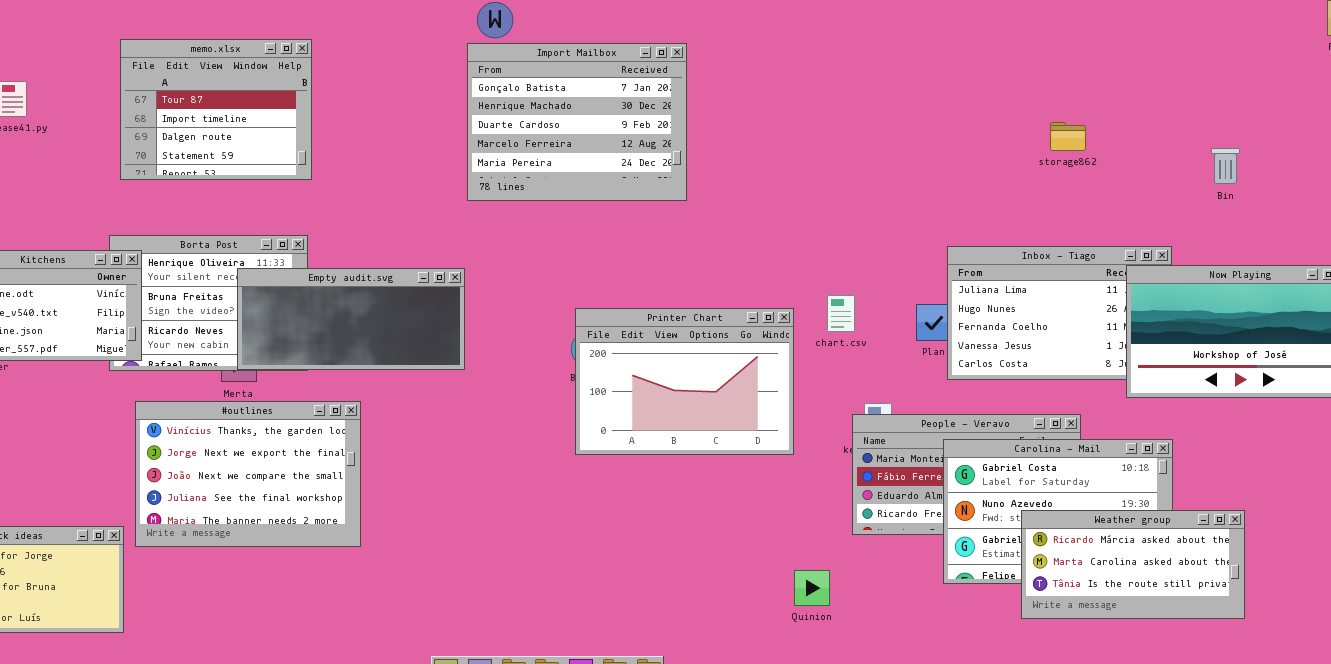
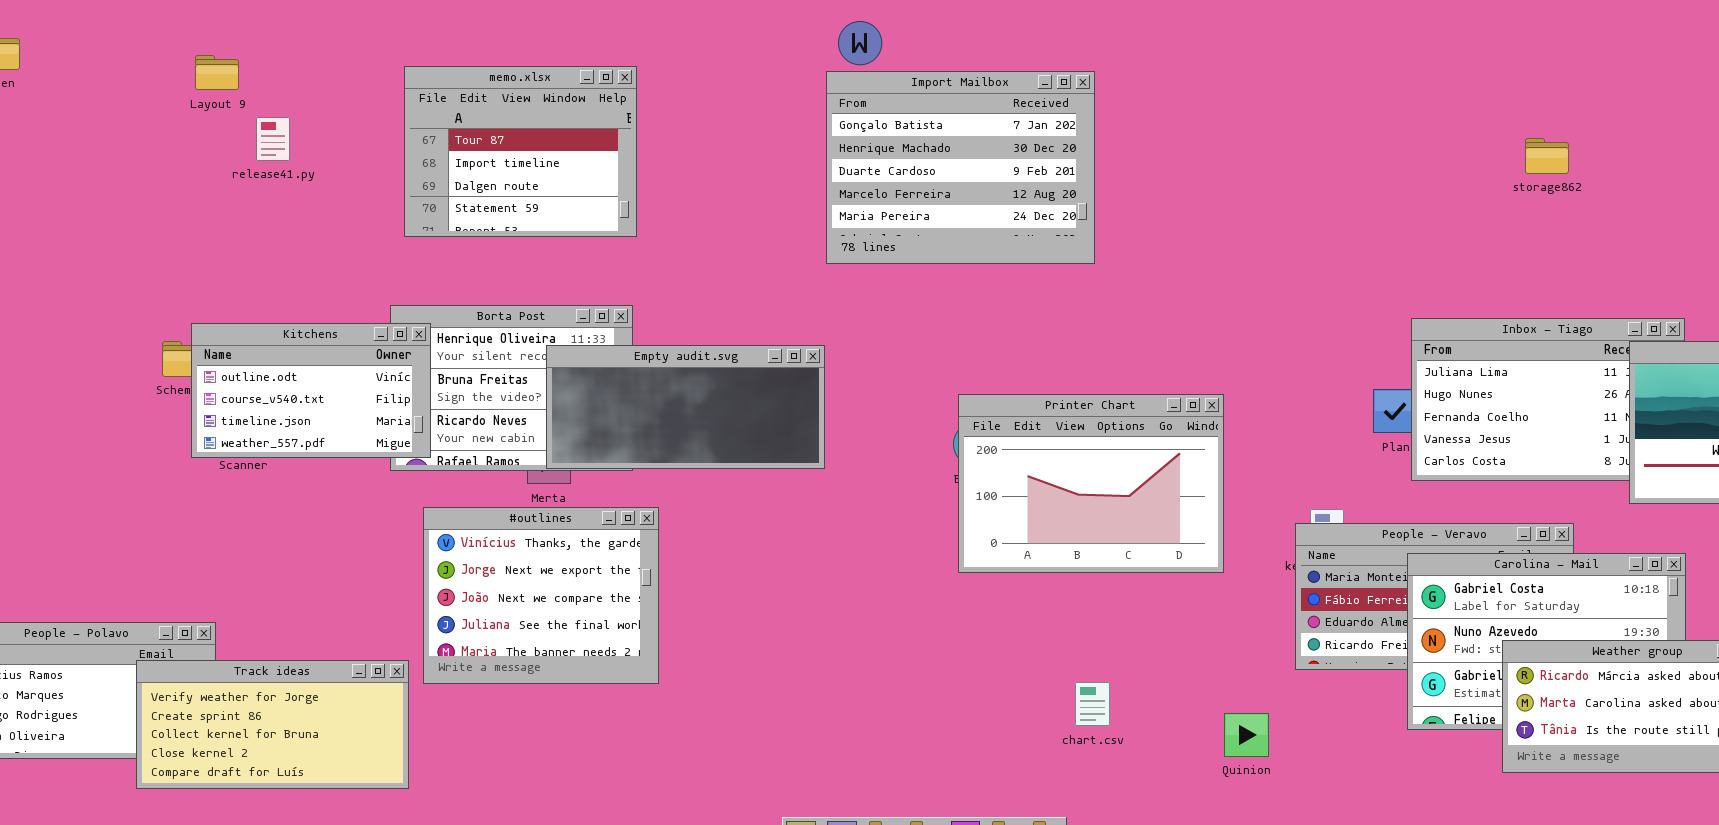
storage862: [1050,122,1086,151] -> [1525,138,1569,174], moved
chart.csv: [827,295,855,332] -> [1075,682,1110,726], moved
#outlines: [135,401,361,547] -> [423,507,659,684], resized

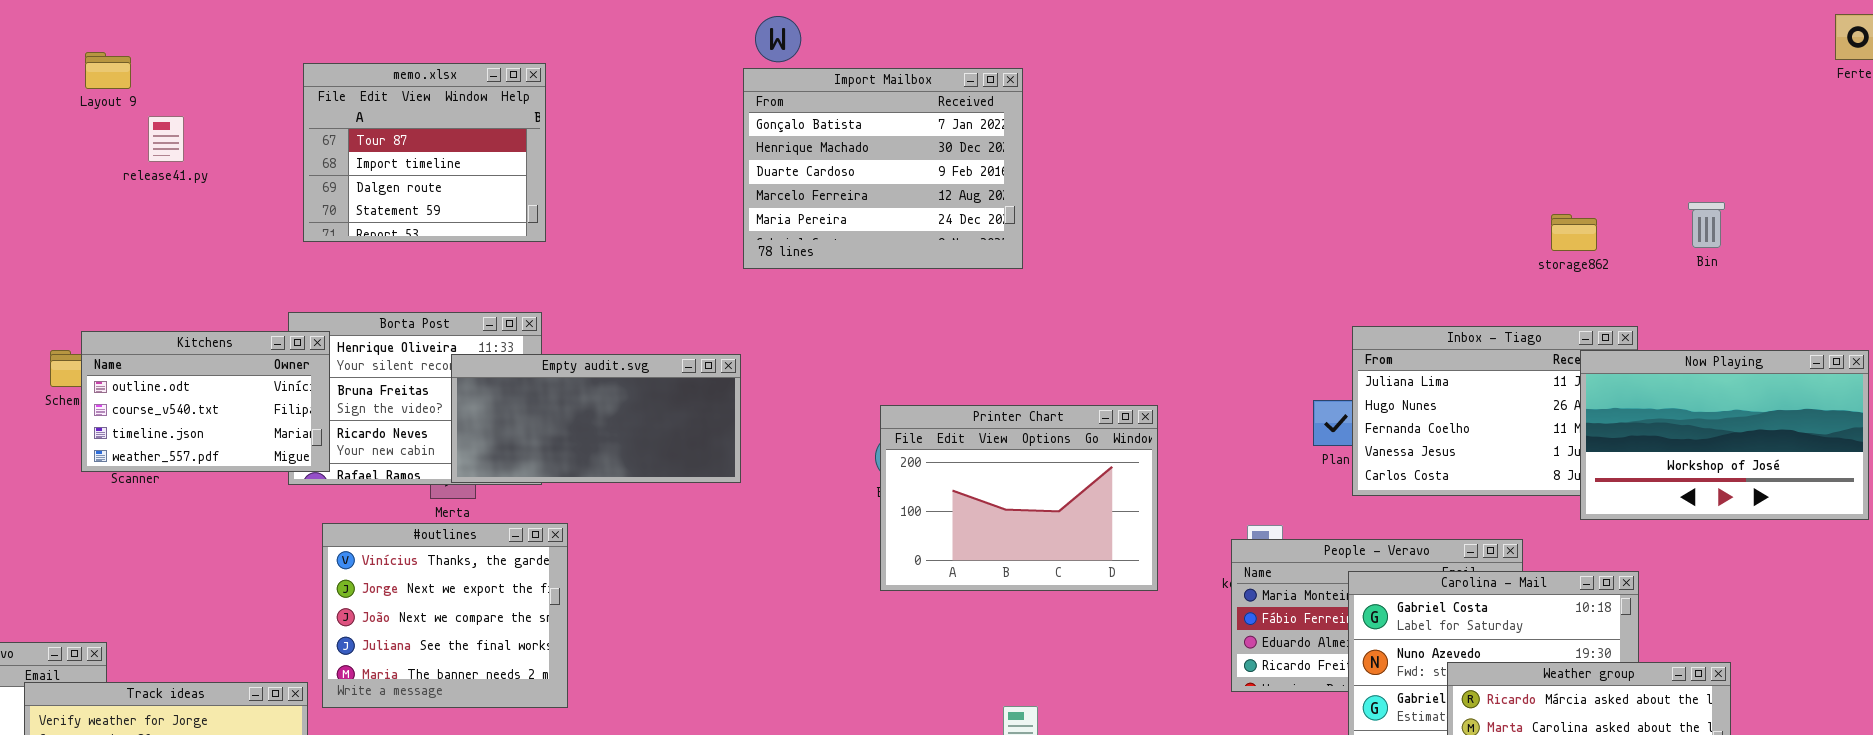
storage862: [1525,138,1569,174] -> [1551,214,1597,251], moved

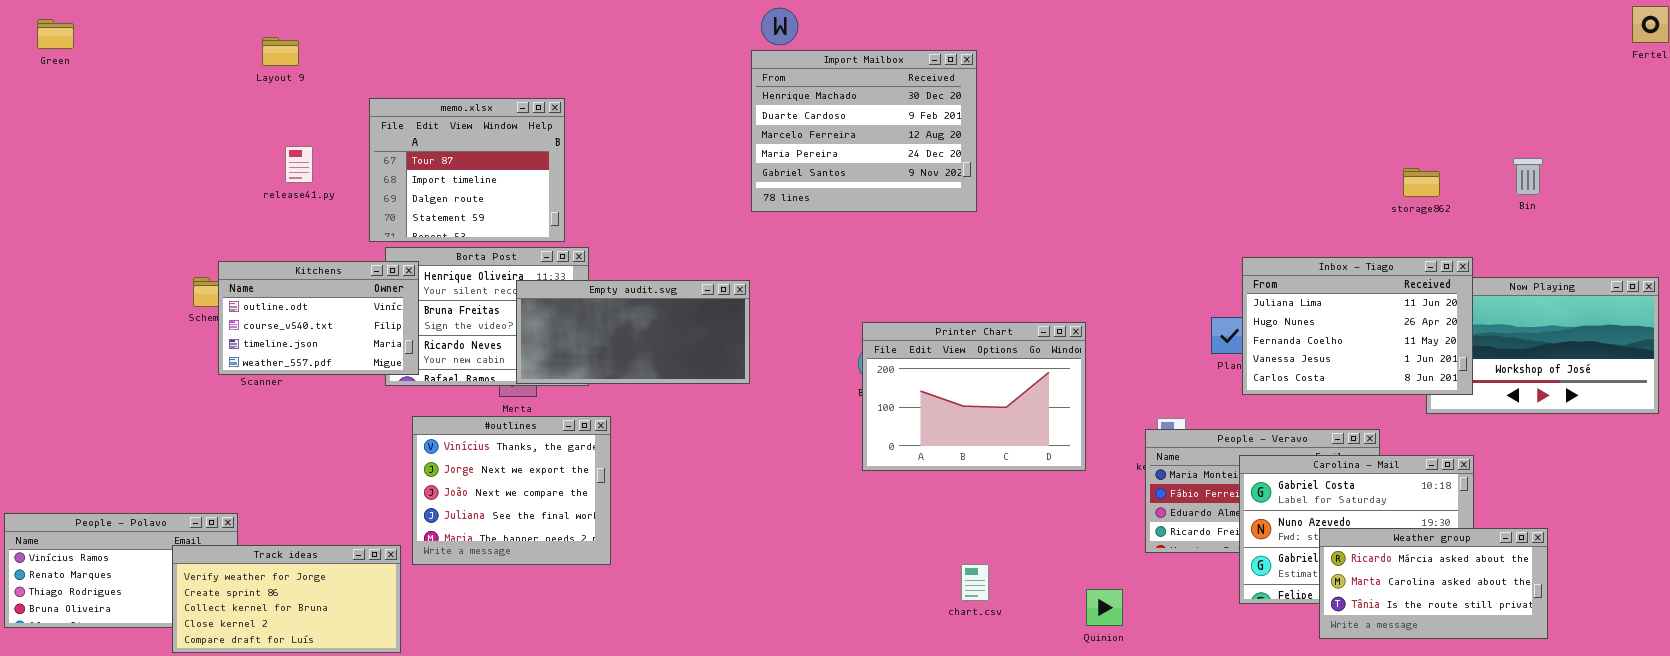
Layout 9: [85,52,131,89] -> [262,37,299,66], moved
memo.xlsx: [303,63,546,242] -> [369,98,565,242], moved
Import Mailbox: [743,68,1023,269] -> [751,50,977,212], scrolled down 1 row
release41.py: [148,116,184,162] -> [285,146,313,183], moved
Inbox - Tiago: [1352,326,1638,496] -> [1242,257,1473,395], raised

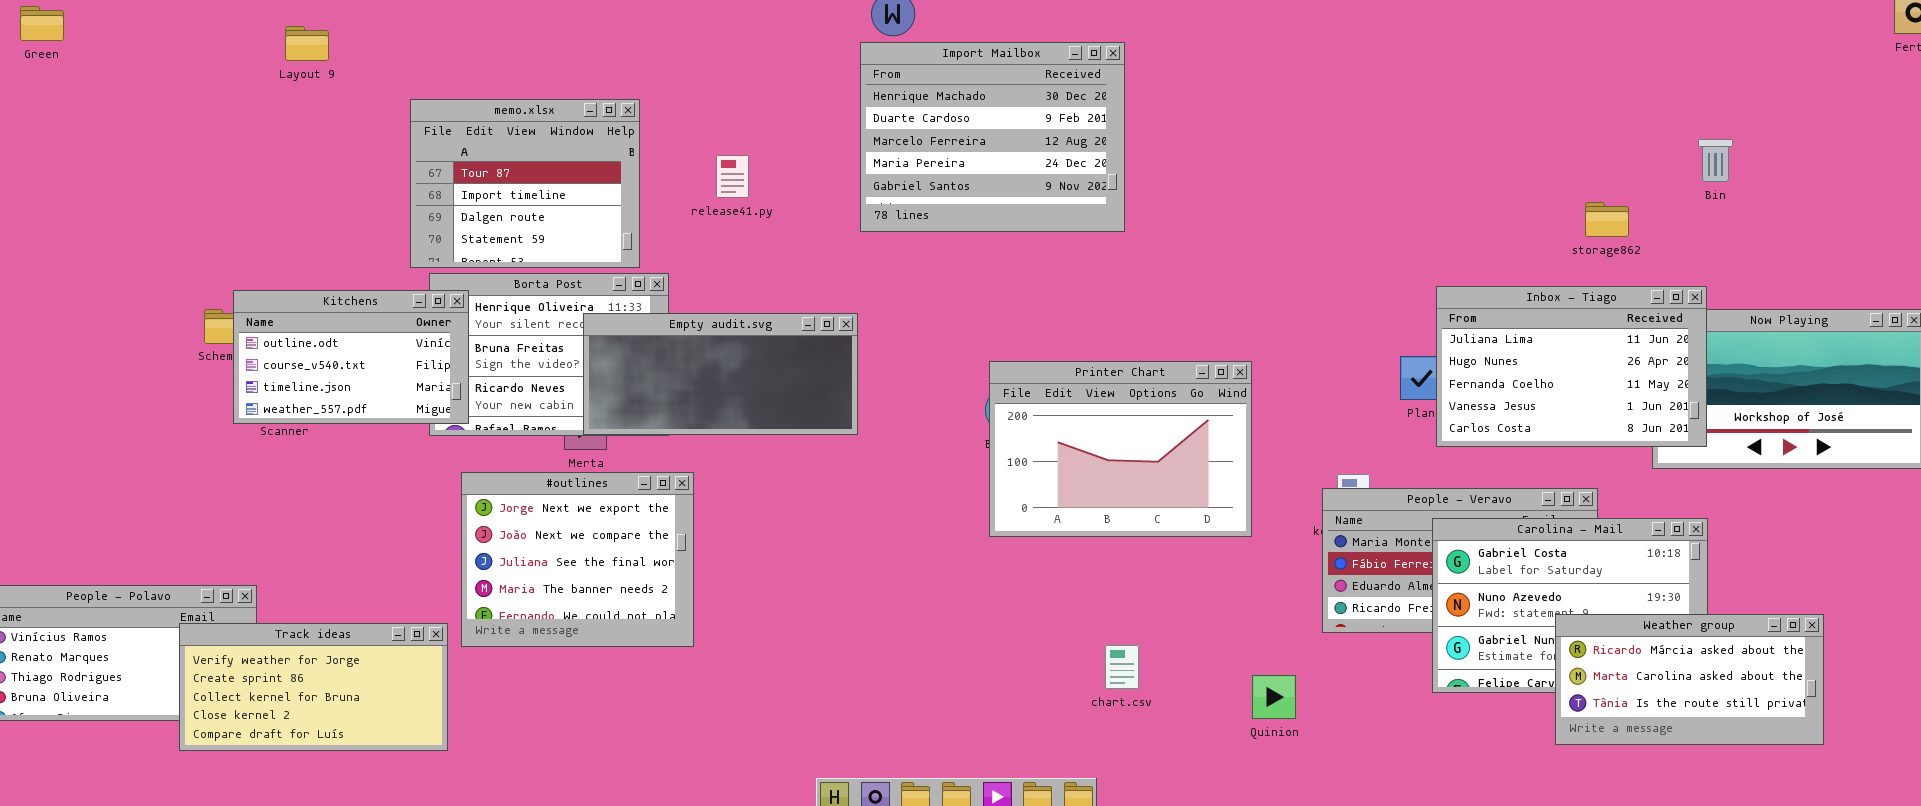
release41.py: [285,146,313,183] -> [716,155,749,198], moved
Bin: [1513,158,1543,195] -> [1698,139,1733,182], moved
storage862: [1403,168,1440,197] -> [1585,202,1629,237], moved
#outlines: [412,416,611,565] -> [461,472,694,647], scrolled down 1 row
Weather group: [1319,528,1548,639] -> [1555,614,1824,745], moved

